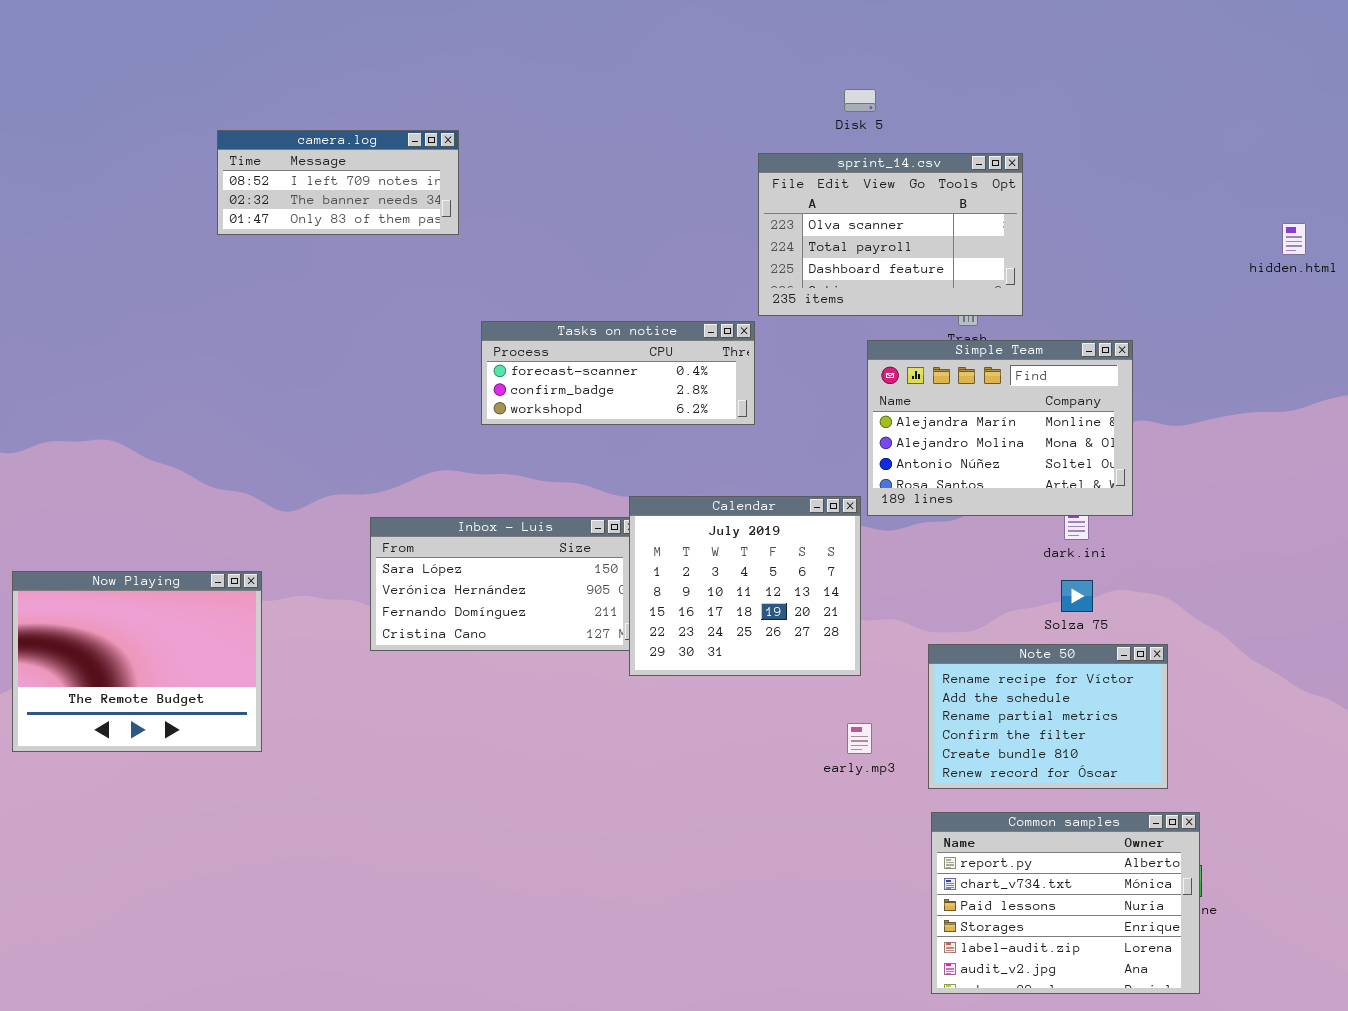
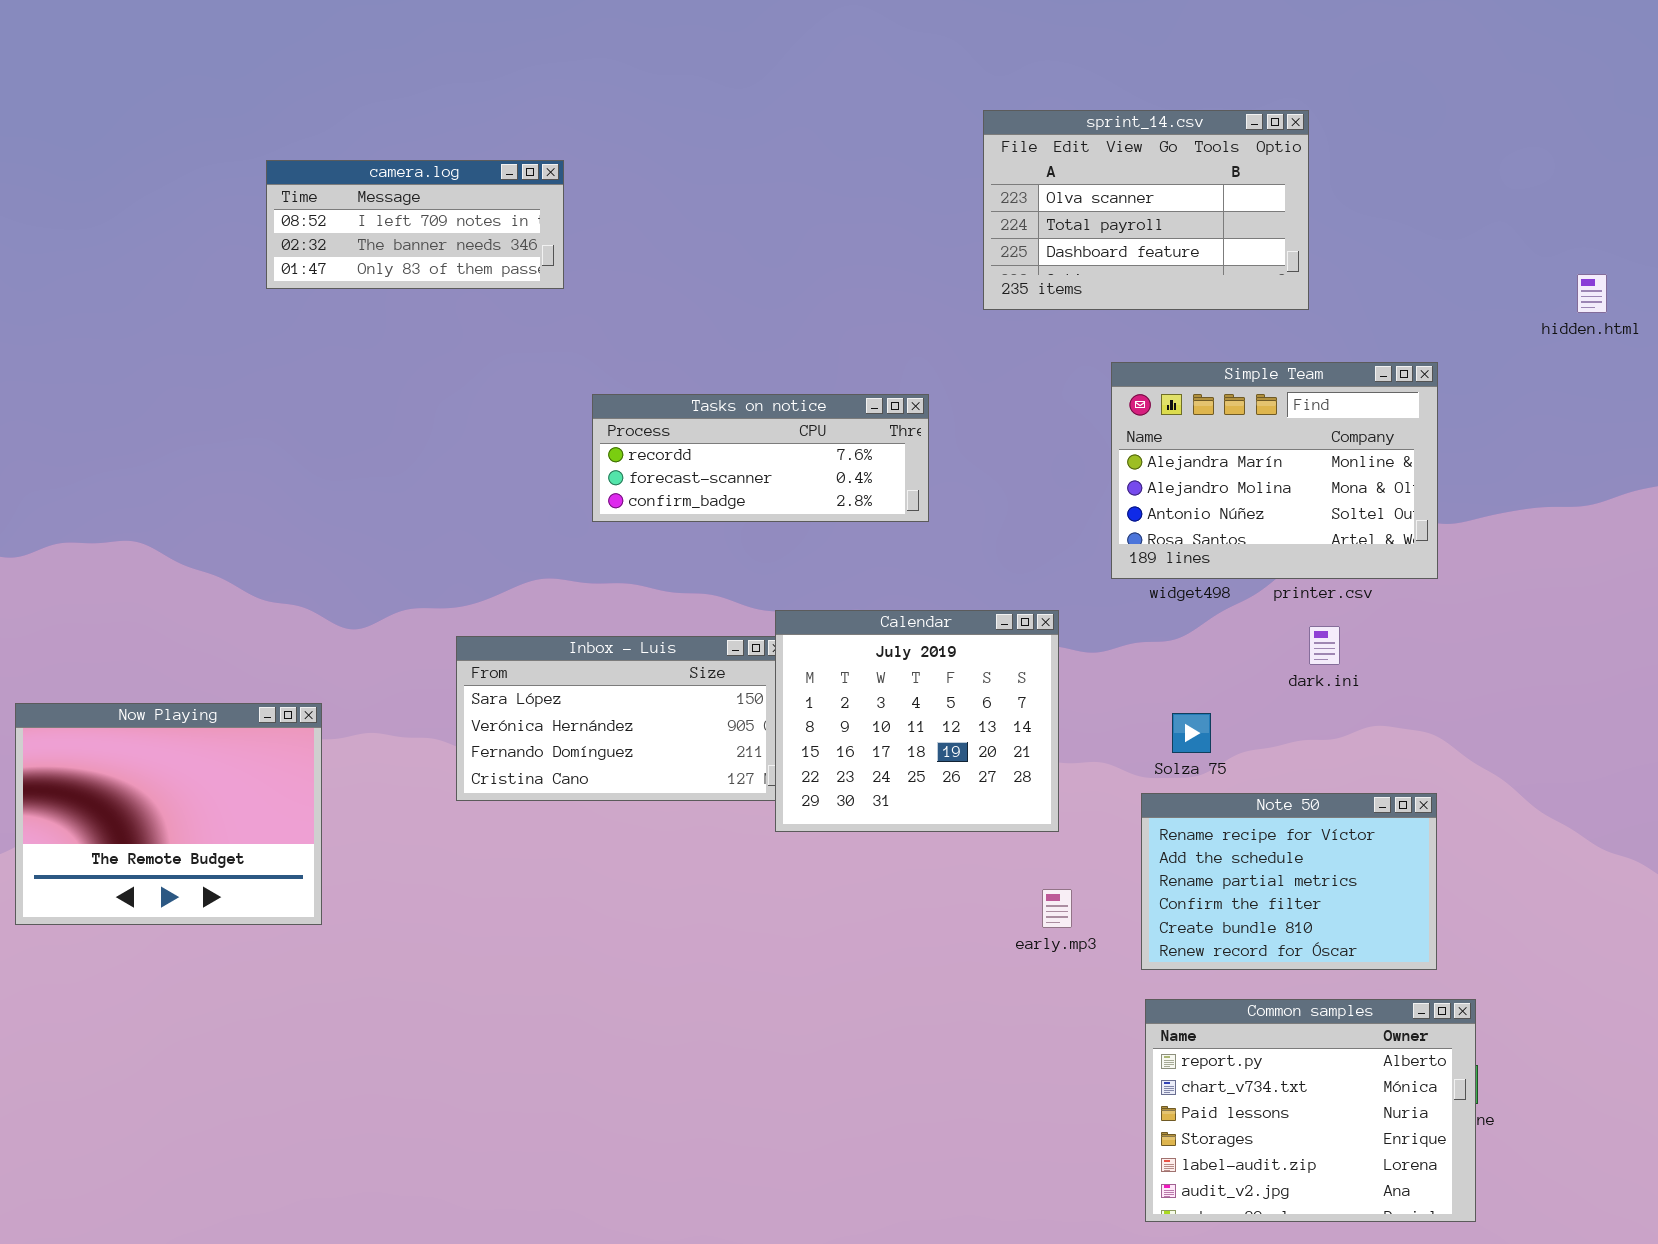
sprint_14.csv: [758,153,1023,316] -> [983,110,1309,310], moved
Tasks on notice: [481,321,755,425] -> [592,394,929,522], scrolled up 1 row
Simple Team: [867,340,1133,516] -> [1111,362,1438,579], moved
Solza 75: [1061,580,1093,612] -> [1172,713,1211,753], moved

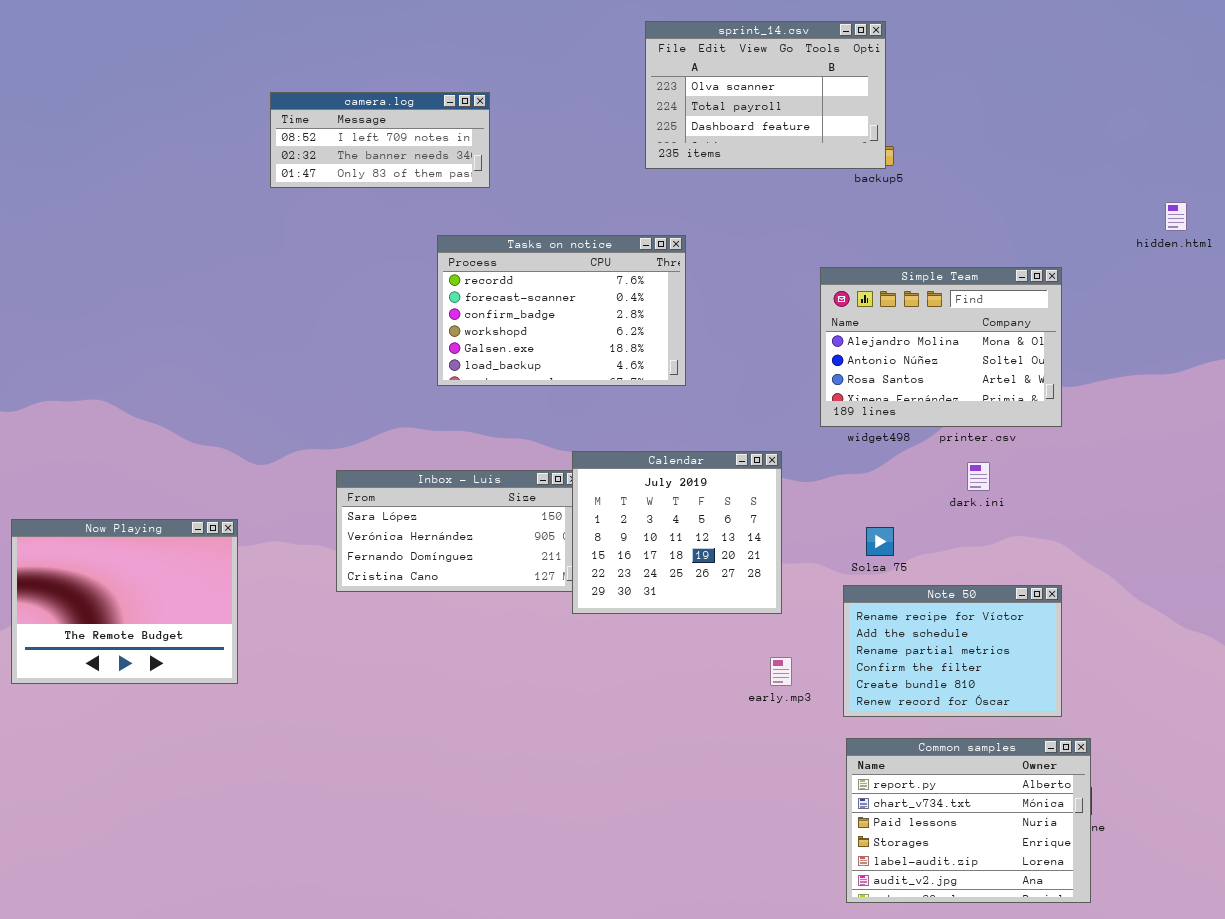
sprint_14.csv: [983,110,1309,310] -> [645,21,886,169], moved
camera.log: [266,160,564,289] -> [270,92,490,188], moved
Simple Team: [1111,362,1438,579] -> [820,267,1062,427], scrolled down 1 row
Tasks on notice: [592,394,929,522] -> [437,235,686,386], resized

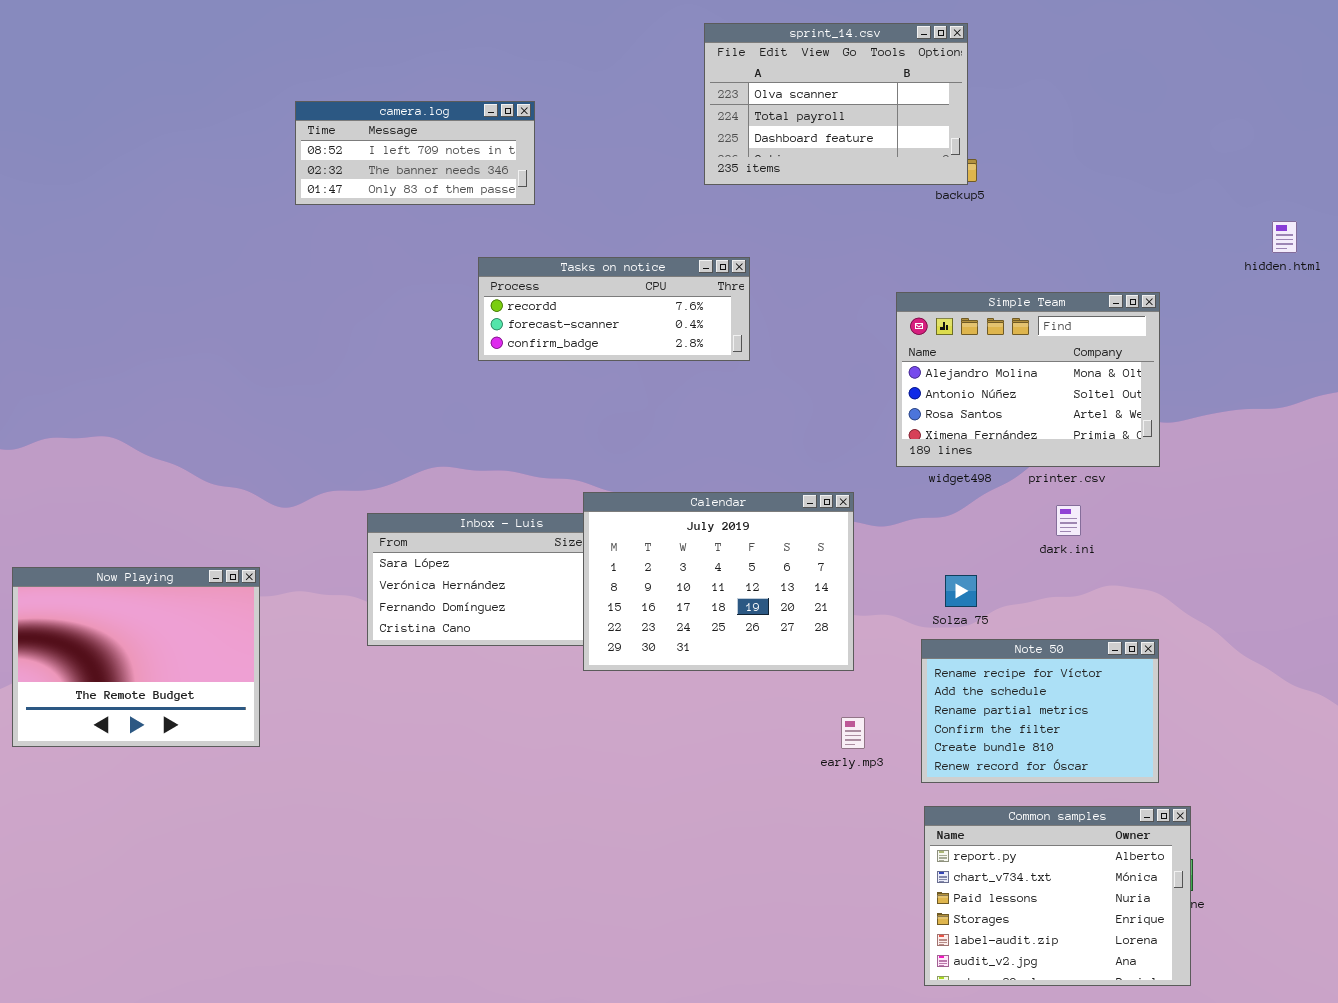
Tasks on notice: [437,235,686,386] -> [478,257,750,361], resized
Calendar: [572,451,782,614] -> [583,492,854,671], resized

